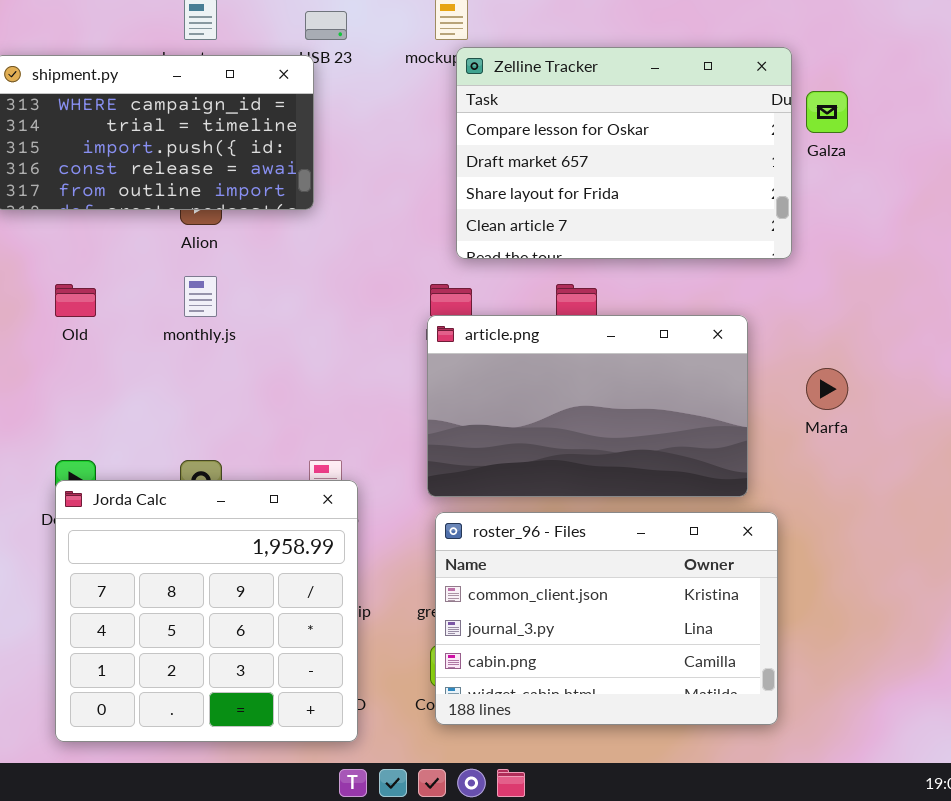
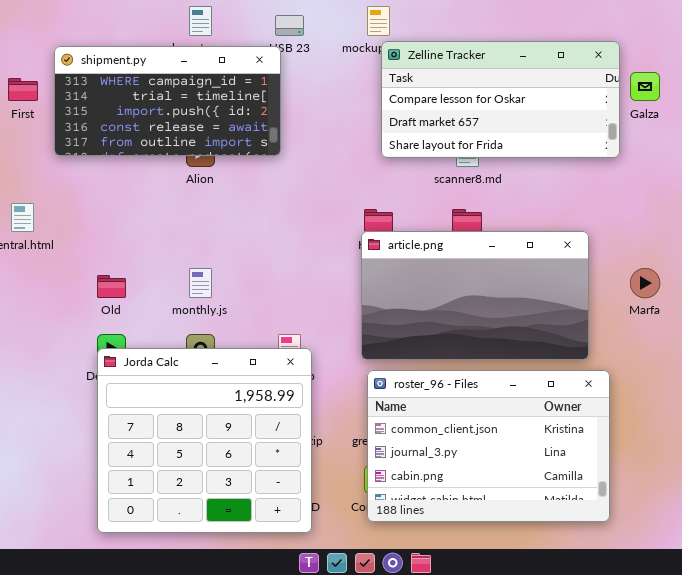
Zelline Tracker: [456,47,792,259] -> [381,41,620,158], resized
monthly.js: [184,276,217,317] -> [189,268,212,298], moved
Old: [55,284,96,317] -> [97,275,126,298], moved

